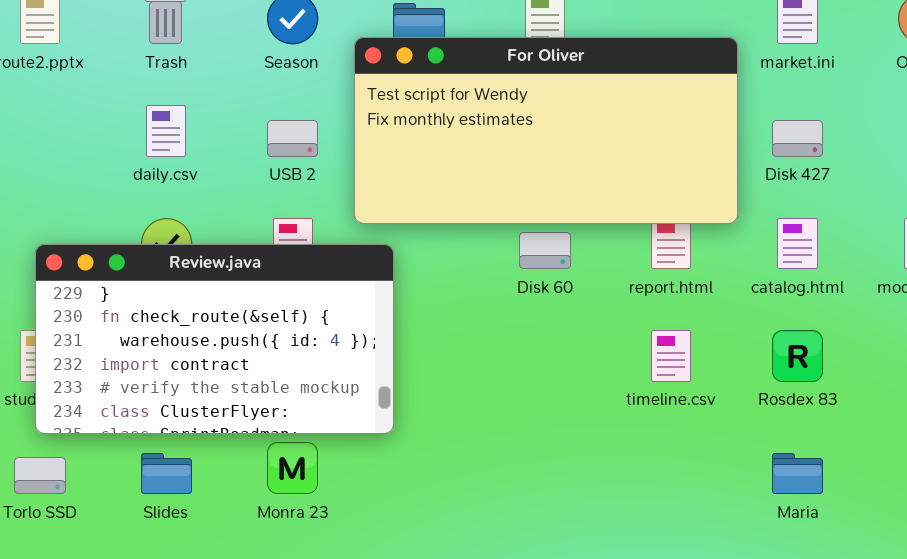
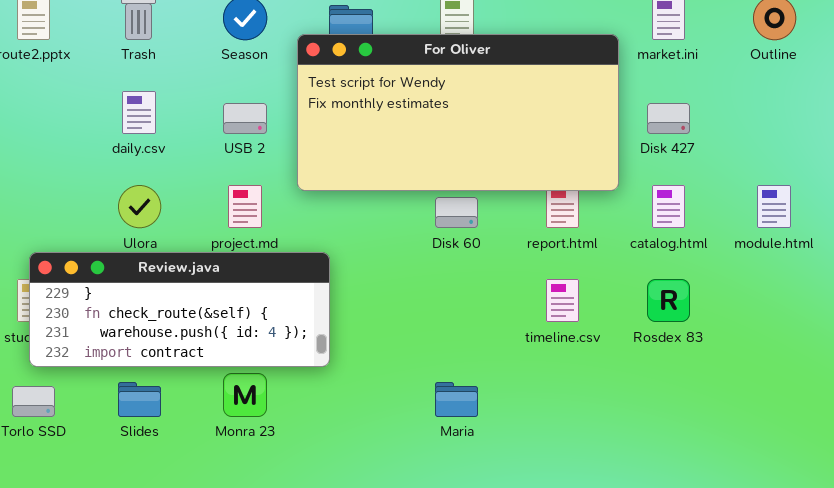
Review.java: [35,244,394,434] -> [29,252,330,367], resized
Maria: [772,453,823,494] -> [435,382,478,417], moved

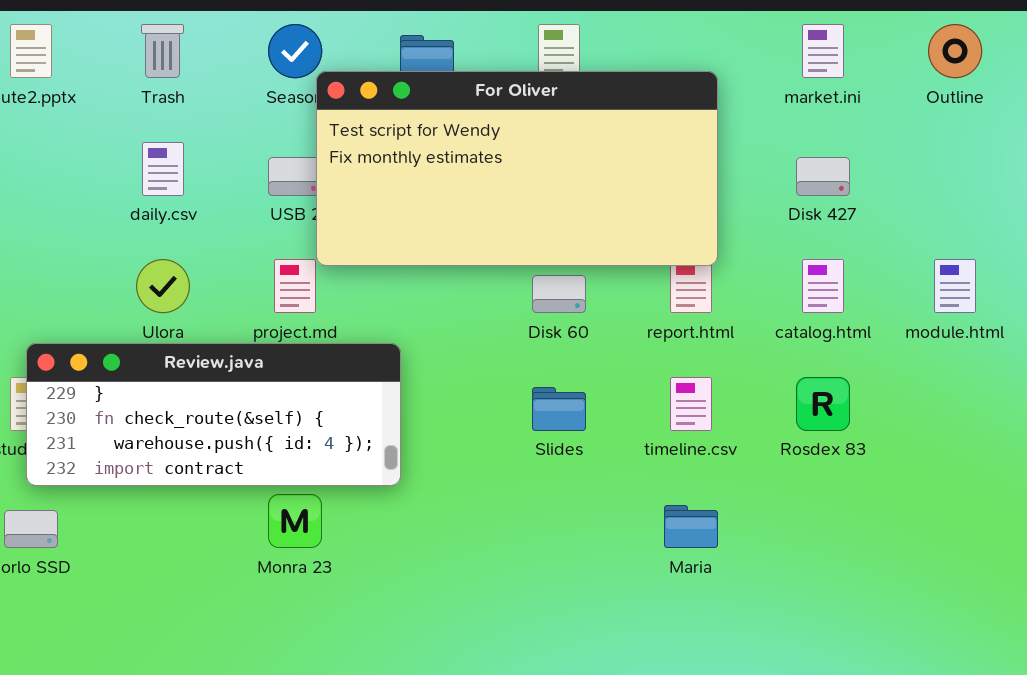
For Oliver: [297,34,619,191] -> [316,71,718,266], moved
Slides: [118,382,161,417] -> [532,387,586,431], moved
Maria: [435,382,478,417] -> [664,505,718,548], moved

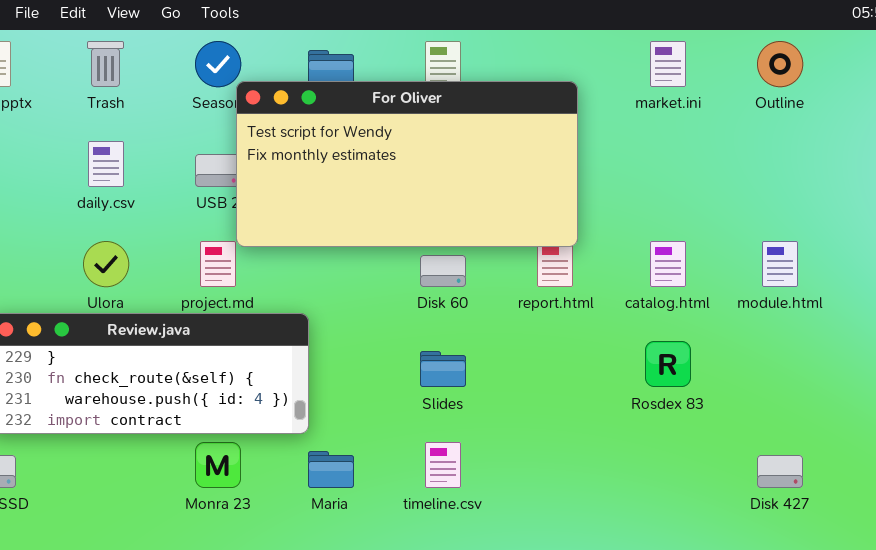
Disk 427: [796,157,850,196] -> [757,455,803,488], moved
timeline.csv: [670,377,712,431] -> [425,442,461,488], moved
Maria: [664,505,718,548] -> [308,451,354,488], moved

